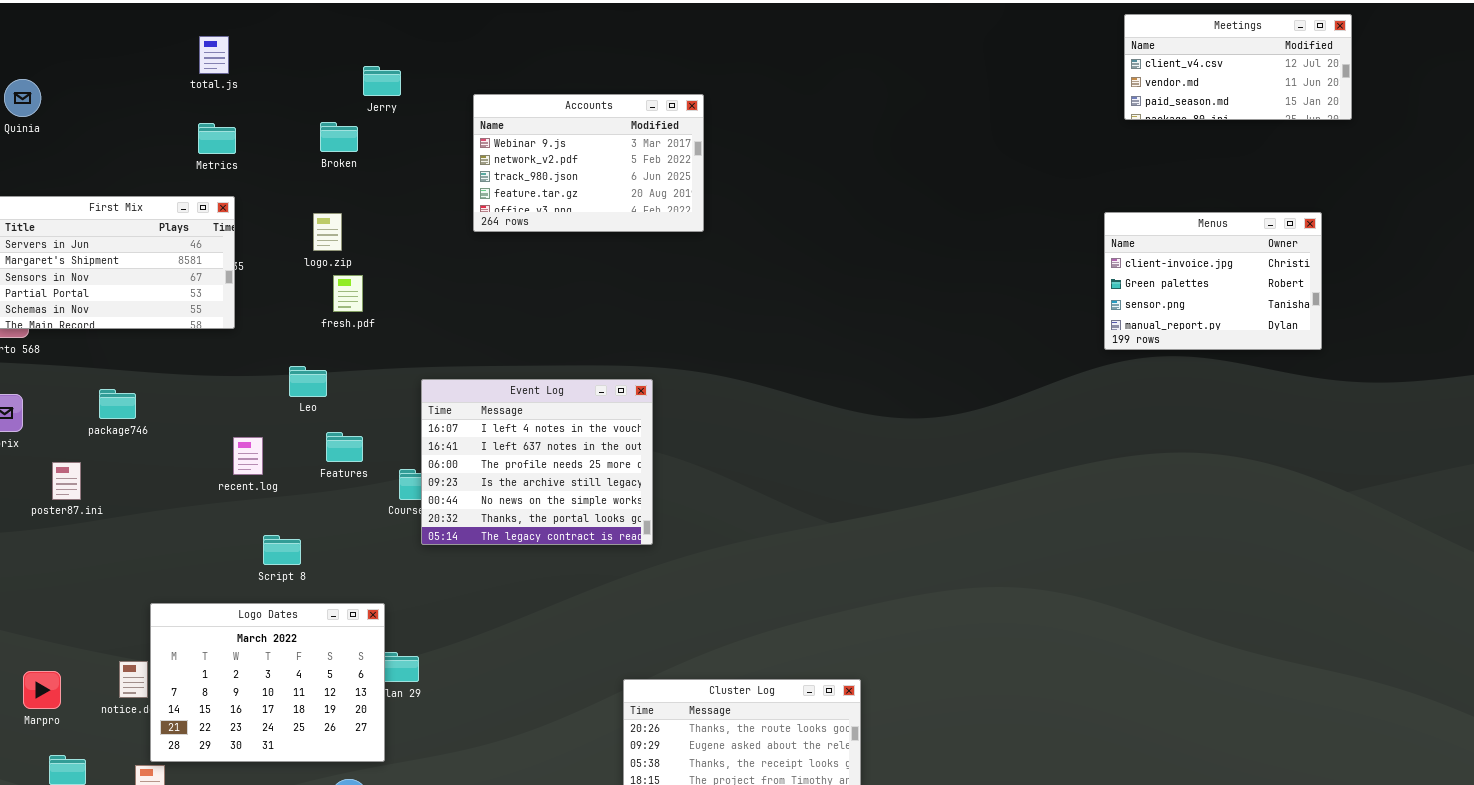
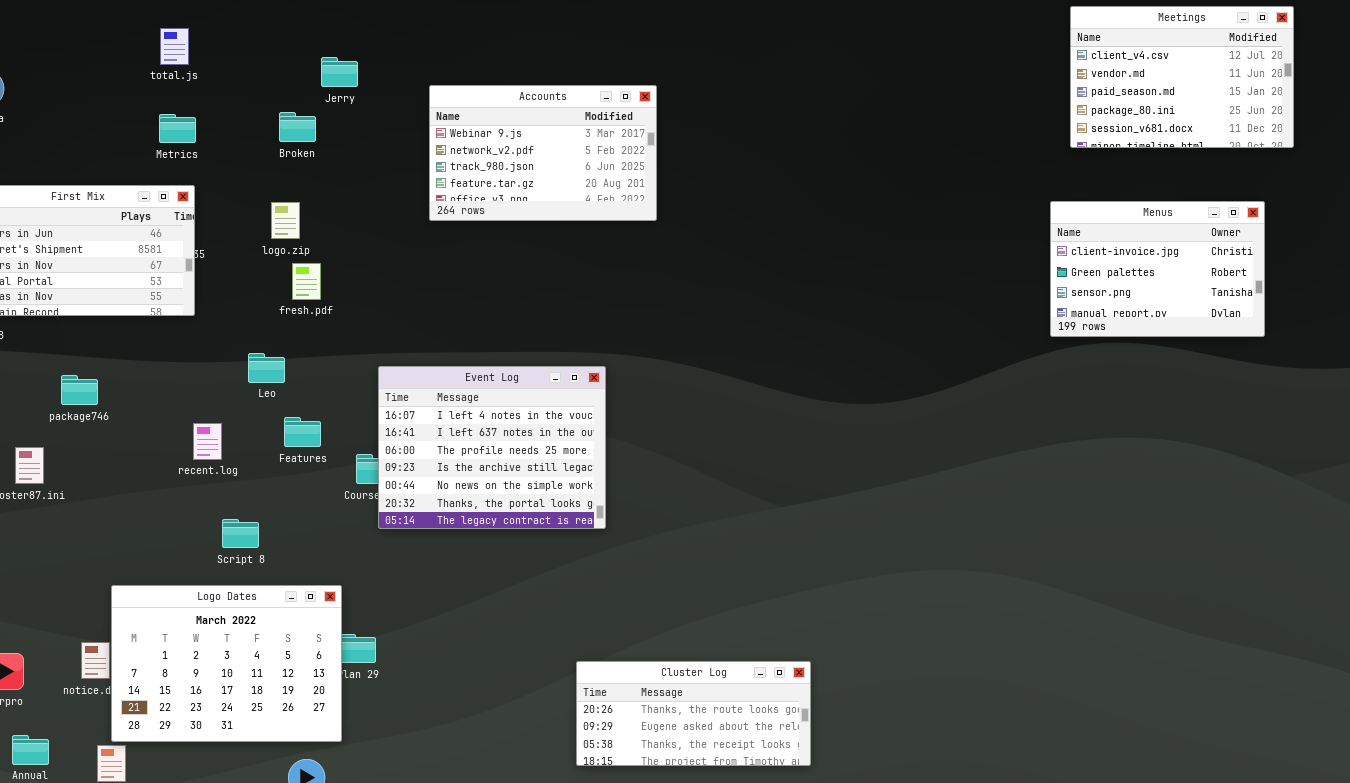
Meetings: [1124,14,1352,120] -> [1070,6,1294,148], resized

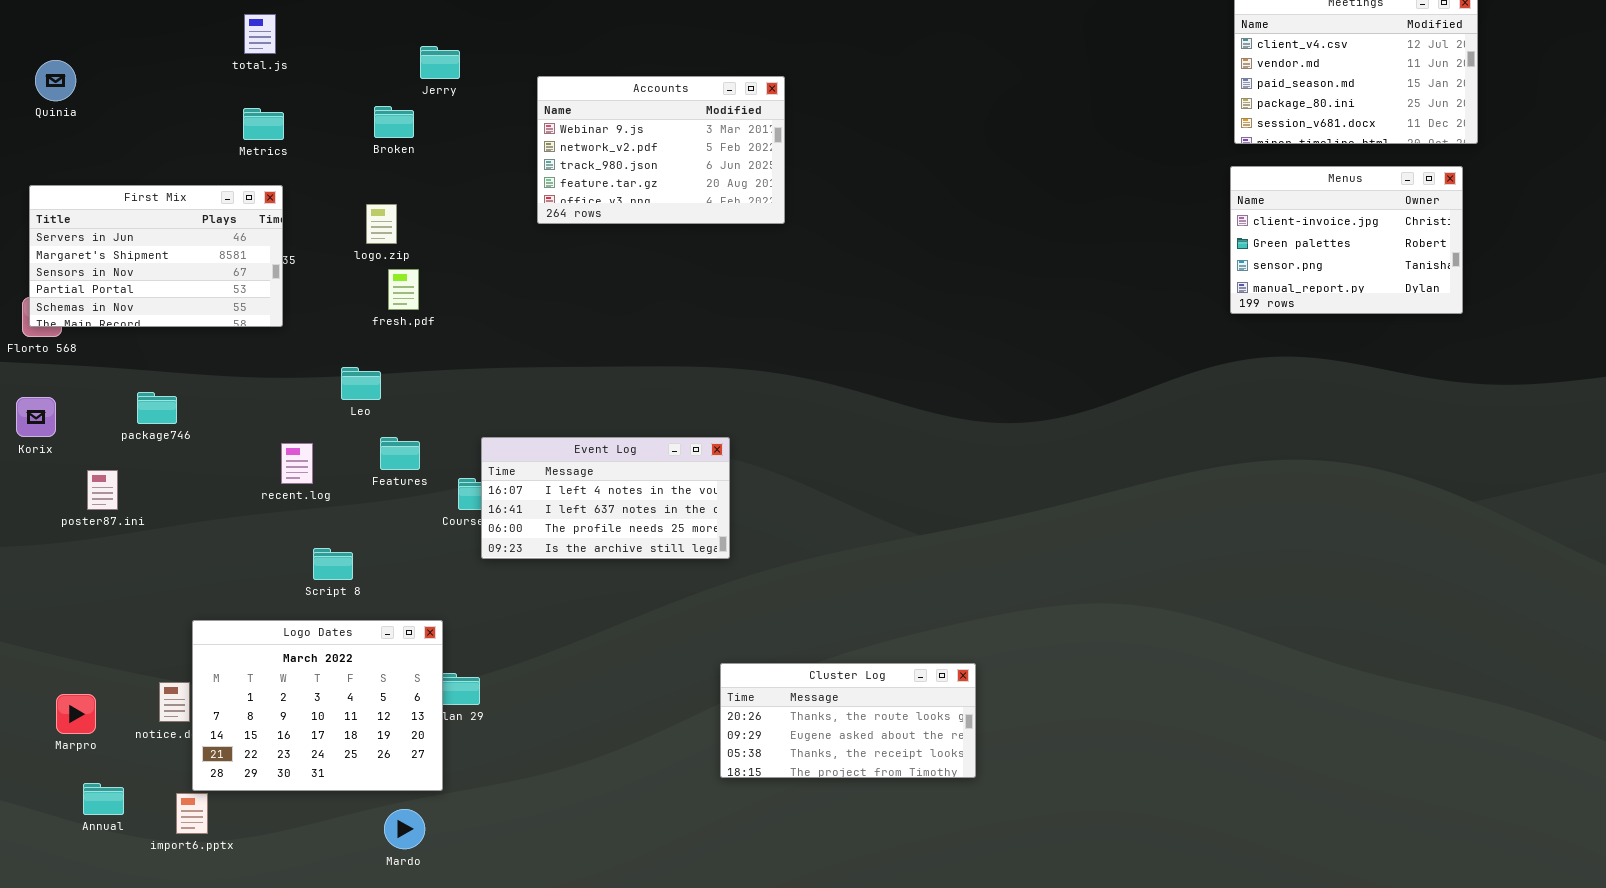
Menus: [1050,201,1265,337] -> [1230,166,1463,314], moved
Event Log: [378,366,606,529] -> [481,437,730,559], resized
Cluster Log: [576,661,811,766] -> [720,663,976,778], moved

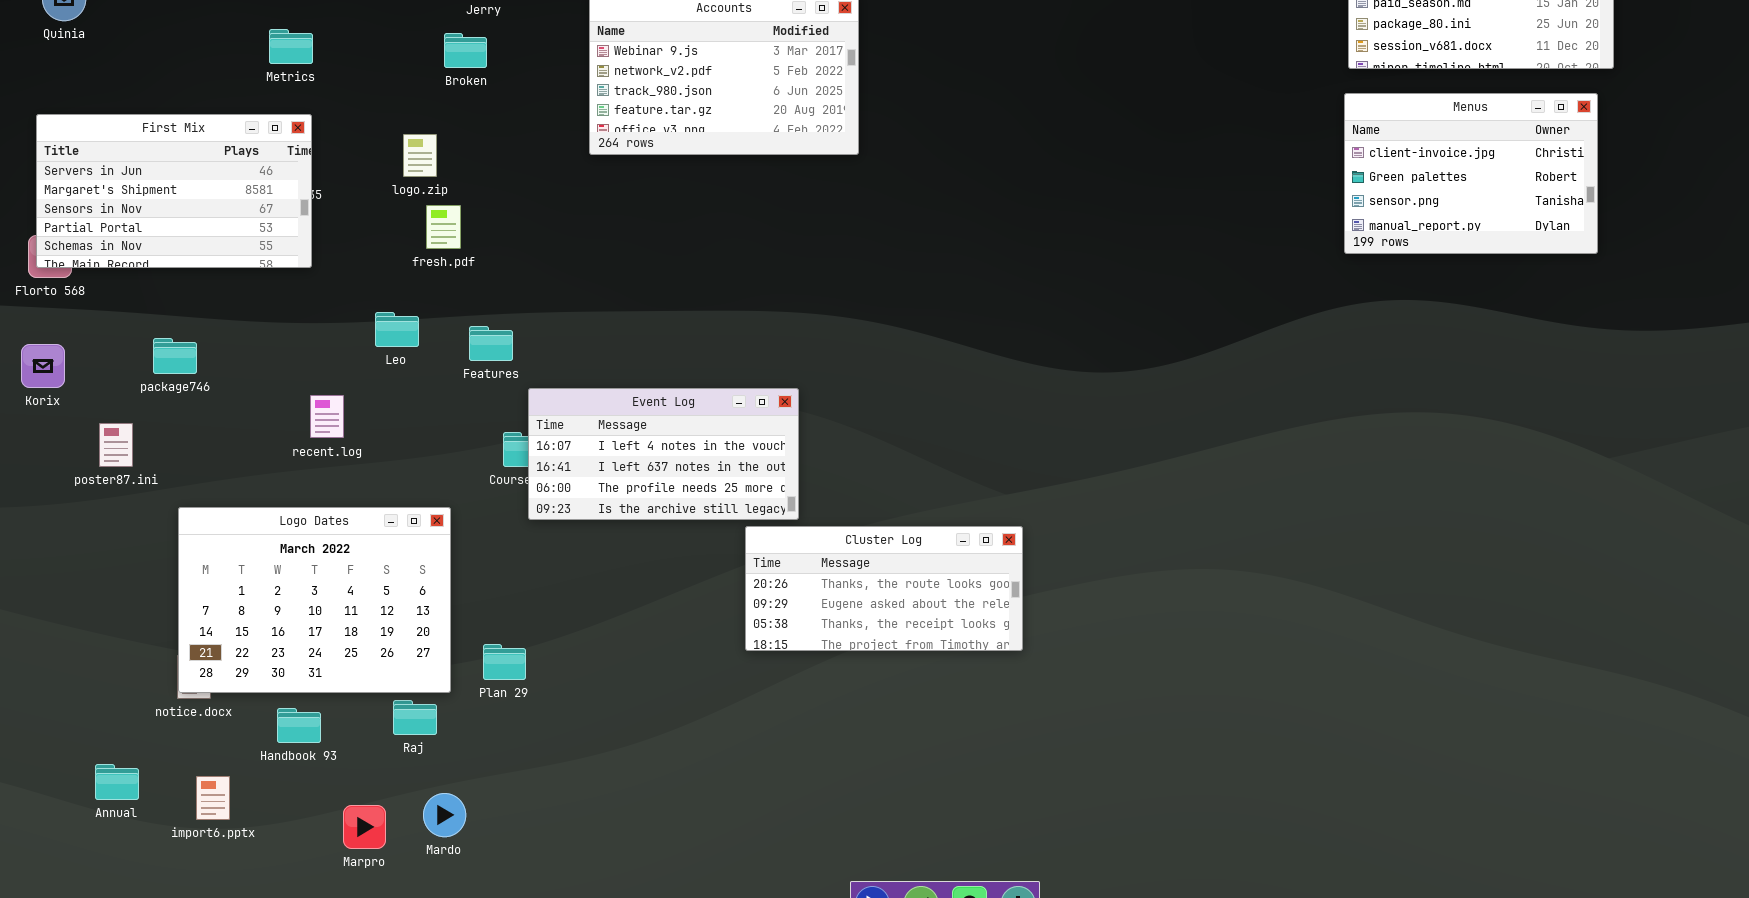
Broken: [374,106,414,138] -> [444,33,487,68], moved
Features: [380,437,420,470] -> [469,326,513,361], moved
Logo Dates: [192,620,443,791] -> [178,507,451,693], moved
Cluster Log: [720,663,976,778] -> [745,526,1023,651], moved
Marpro: [56,694,96,734] -> [343,805,386,849], moved

